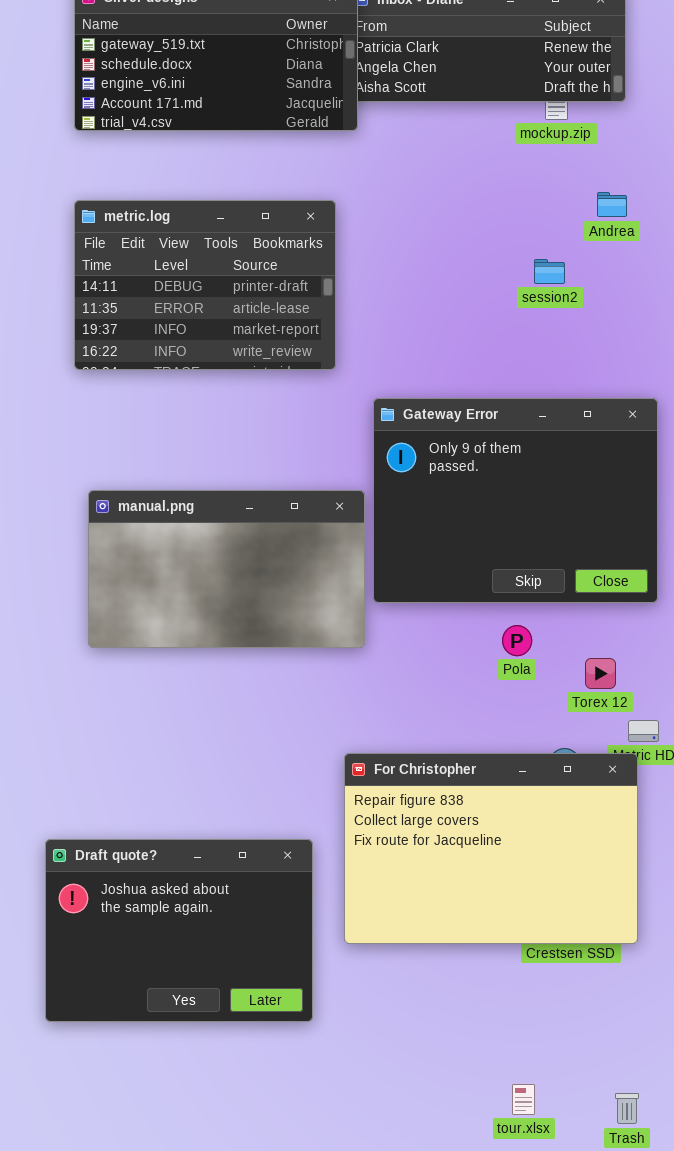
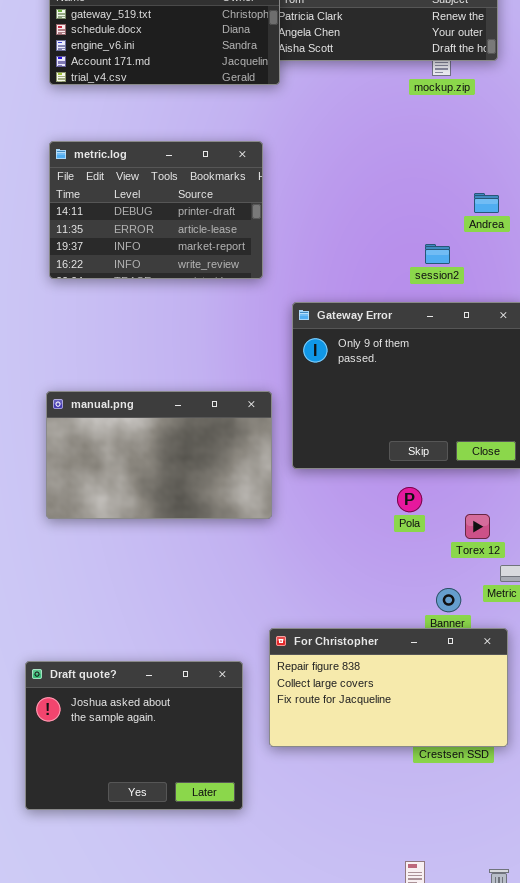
Andrea: [597,192,627,217] -> [474,193,499,213], moved
session2: [534,259,565,284] -> [425,244,450,264], moved
manual.png: [88,490,365,648] -> [46,391,272,519], moved
For Christopher: [344,753,638,944] -> [269,628,508,747], resized

